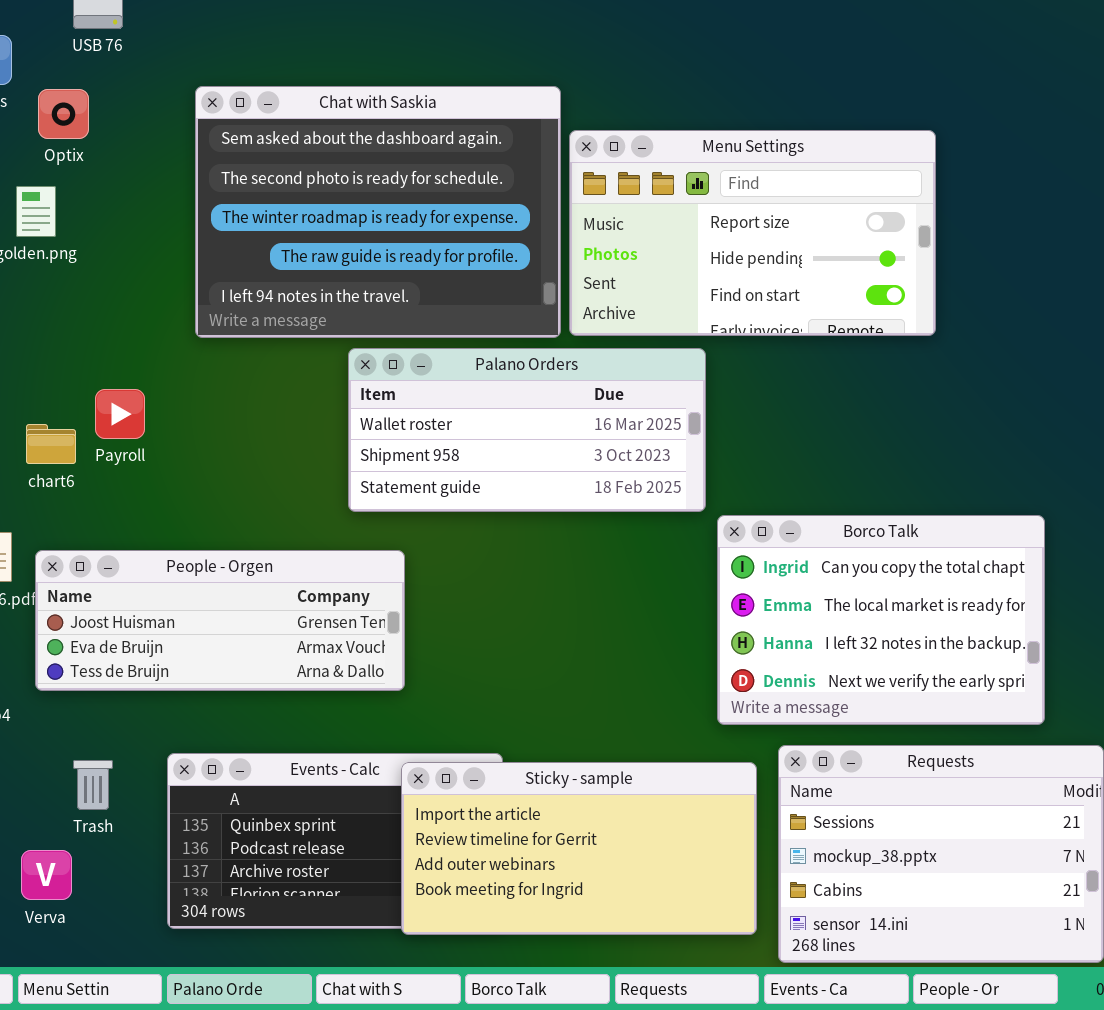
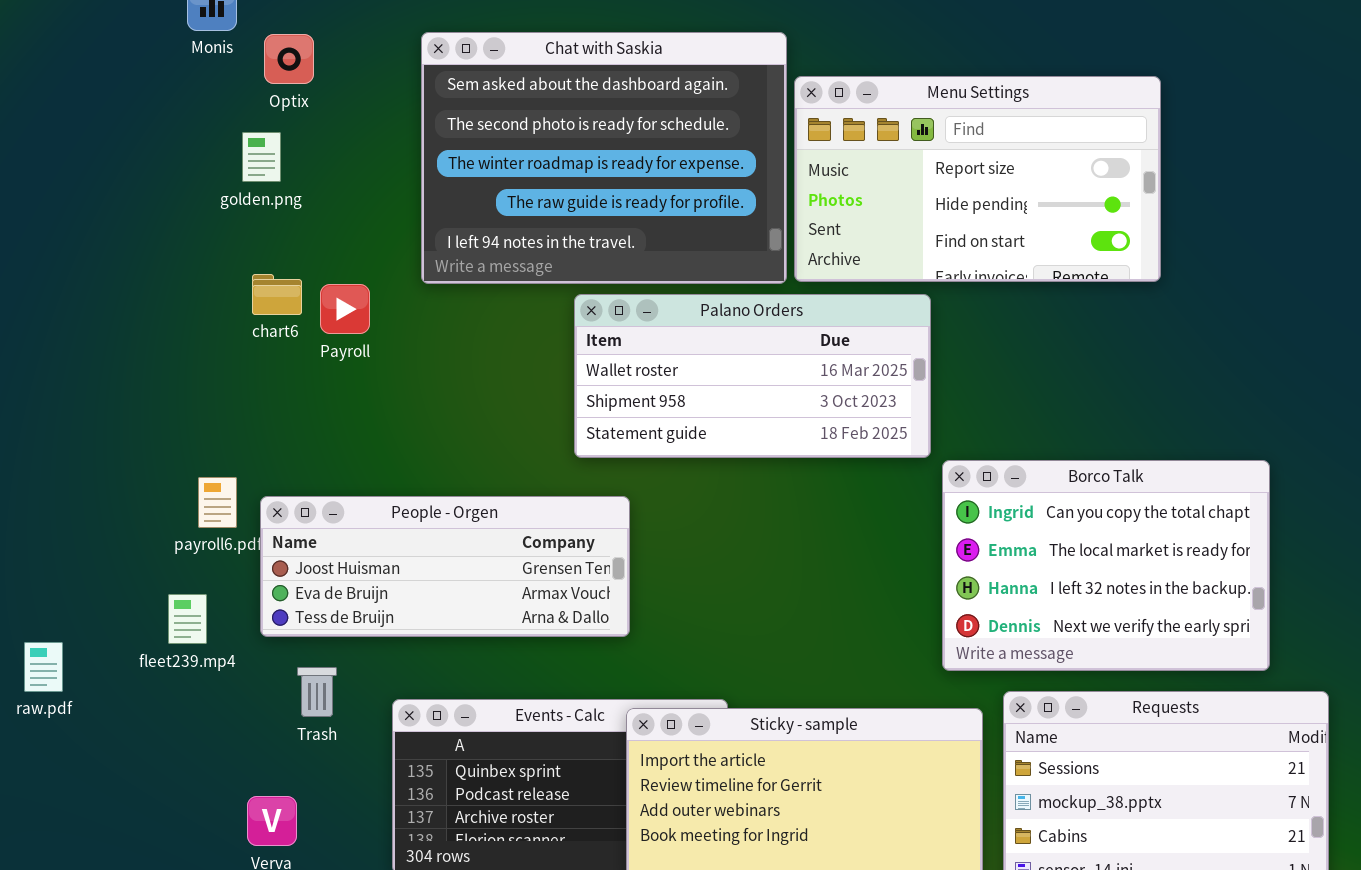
Payroll: [95,389,145,439] -> [320,284,370,334], moved
chart6: [26,424,76,464] -> [252,274,302,315], moved
Trash: [73,760,113,810] -> [297,667,337,717], moved

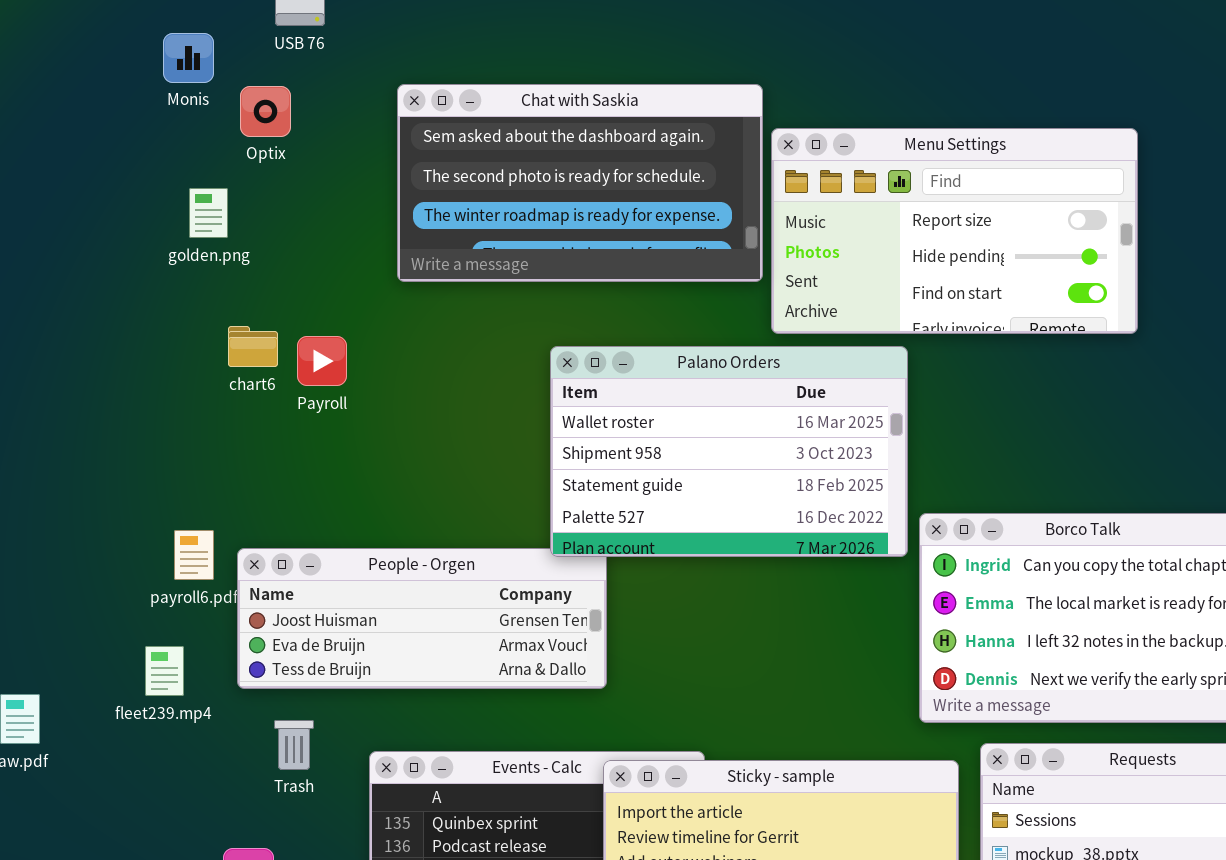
Chat with Saskia: [421,32,787,284] -> [397,84,763,282], resized
golden.png: [242,132,281,182] -> [189,188,228,238], moved
Palano Orders: [574,294,931,458] -> [550,346,908,557], resized

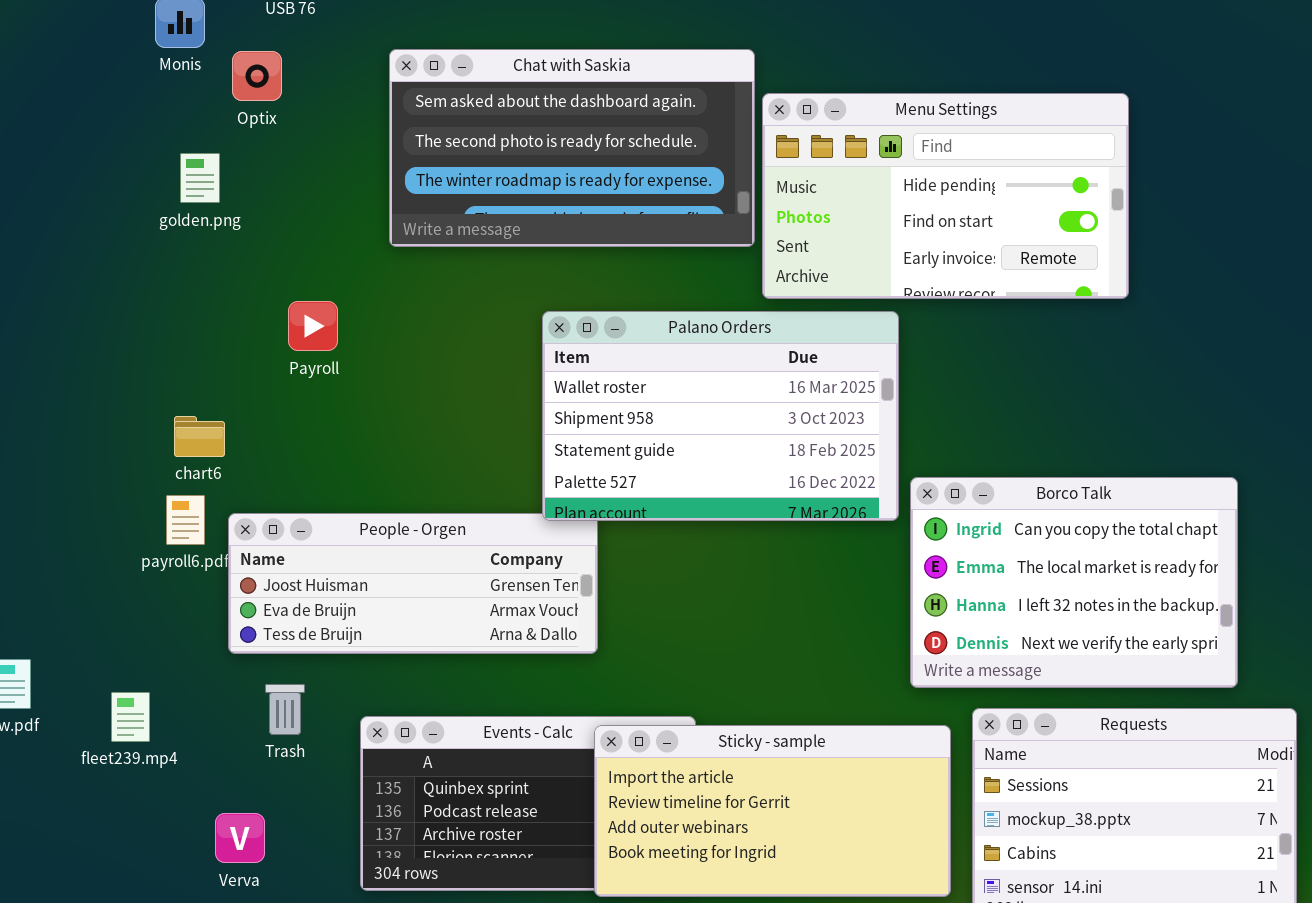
Menu Settings: [771,128,1138,334] -> [762,93,1129,299], scrolled down 1 row
chart6: [228,326,278,367] -> [174,416,225,457], moved
fleet239.mp4: [145,646,184,696] -> [111,692,150,742], moved

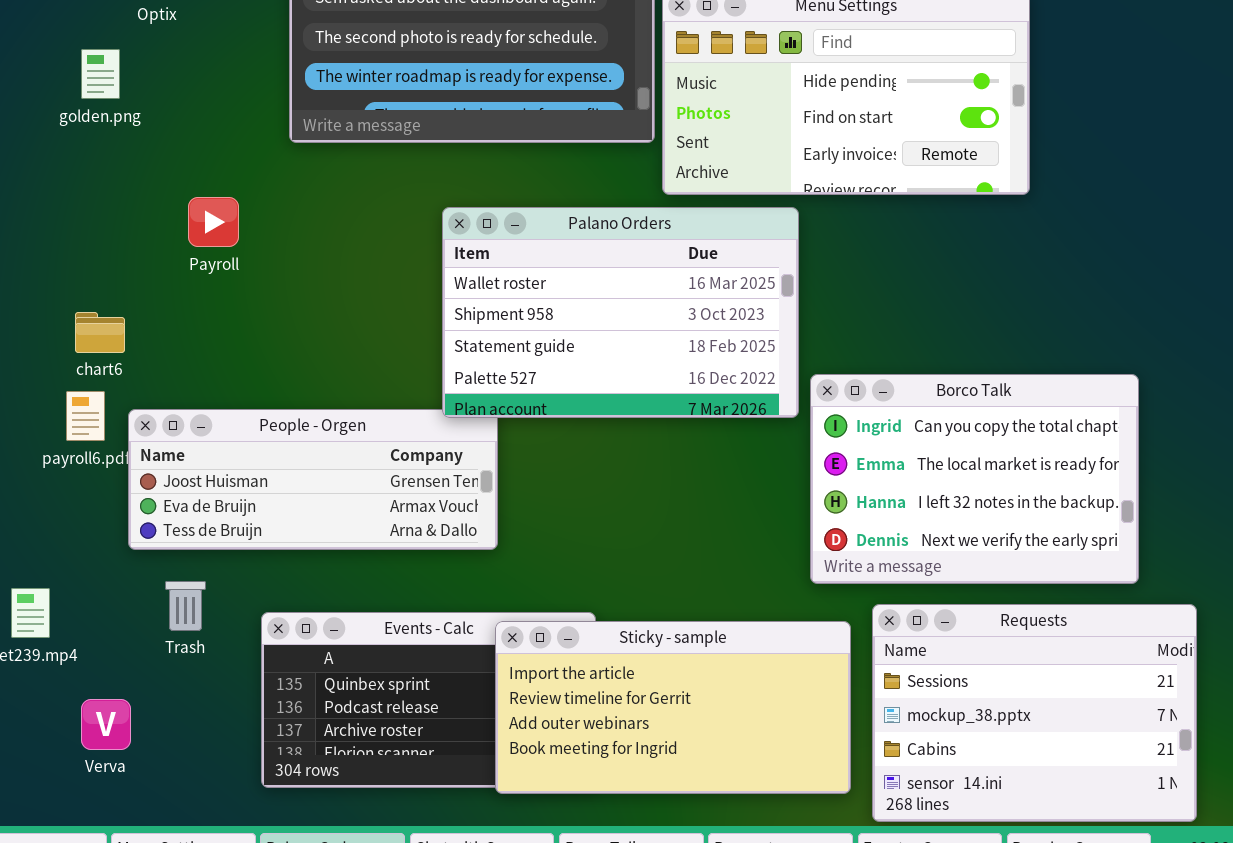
Verva: [215,813,265,863] -> [81,699,131,750], moved

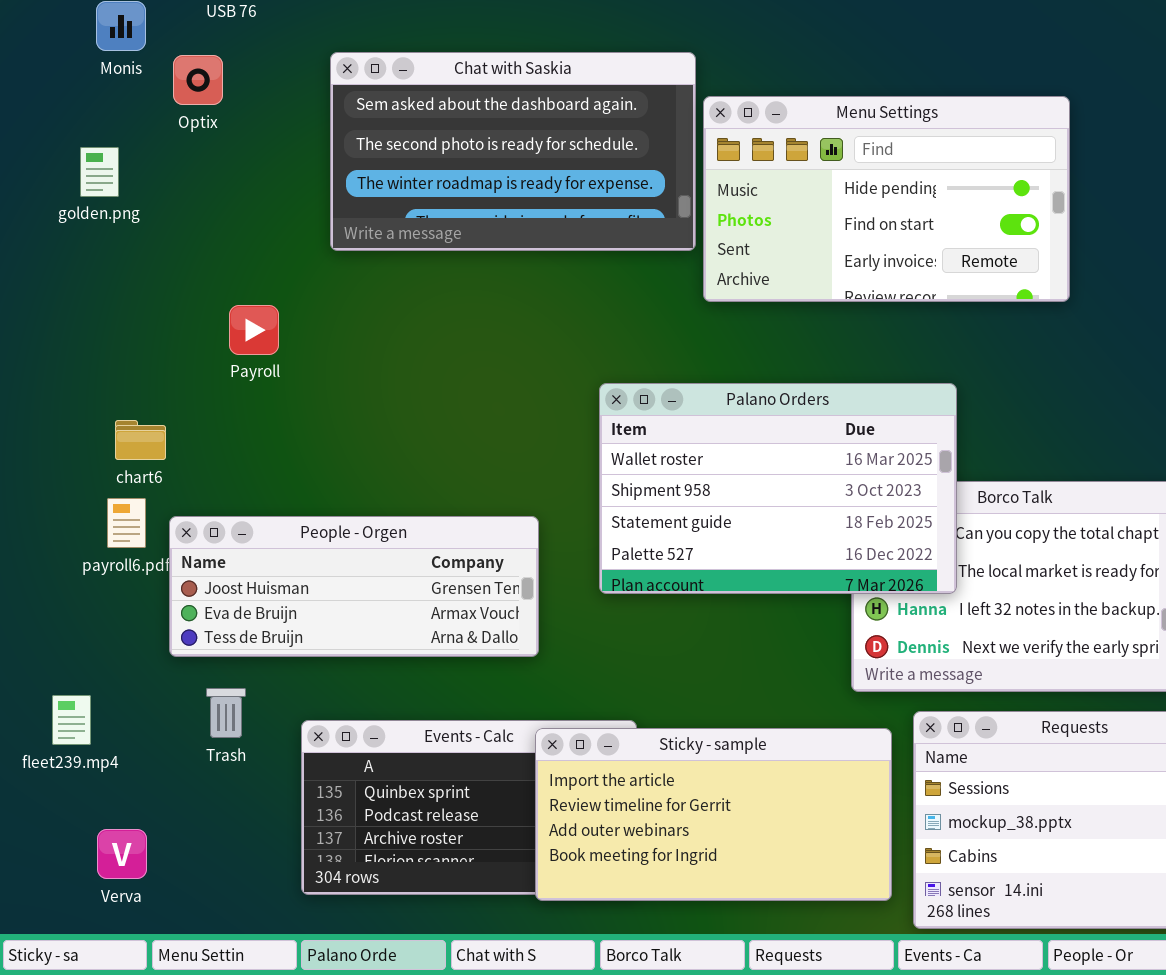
golden.png: [81,49,120,99] -> [80,147,119,197], moved
Palano Orders: [442,207,799,418] -> [599,383,957,594], moved
Verva: [81,699,131,750] -> [97,829,147,879], moved

